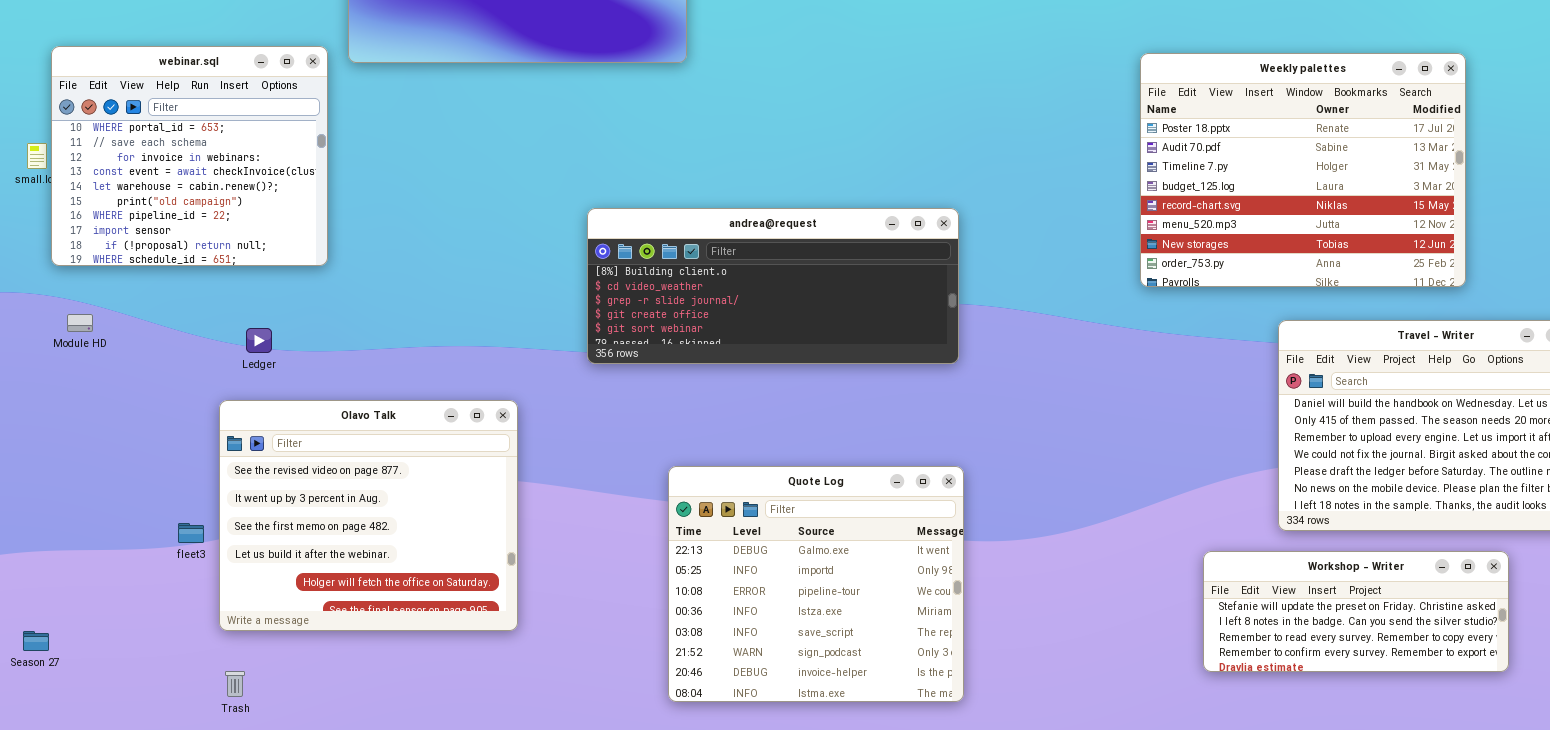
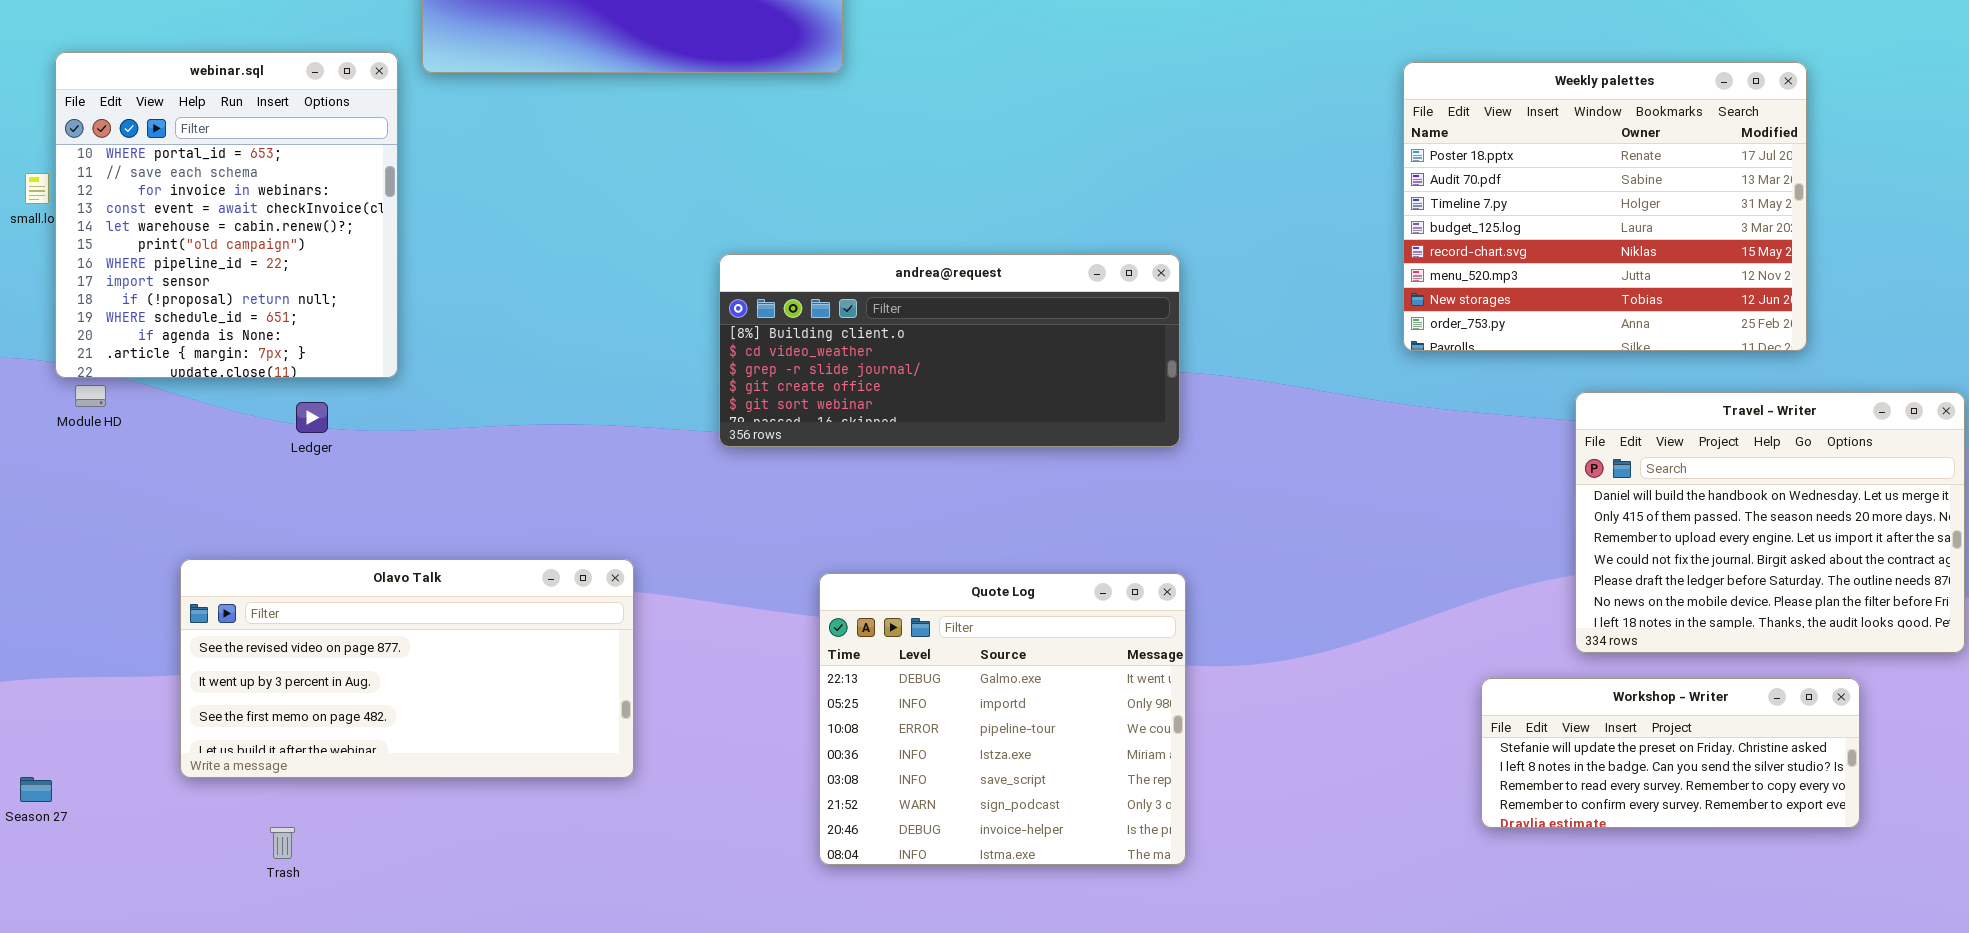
webinar.sql: [51,46,328,266] -> [55,52,398,378], resized
Olavo Talk: [219,400,518,631] -> [180,559,634,778], resized

